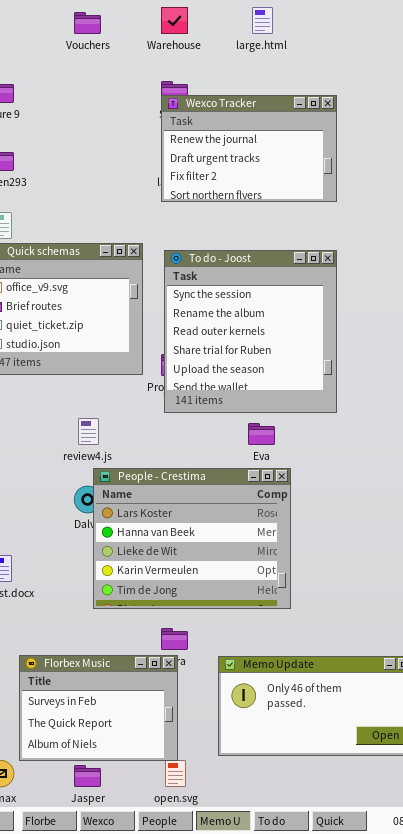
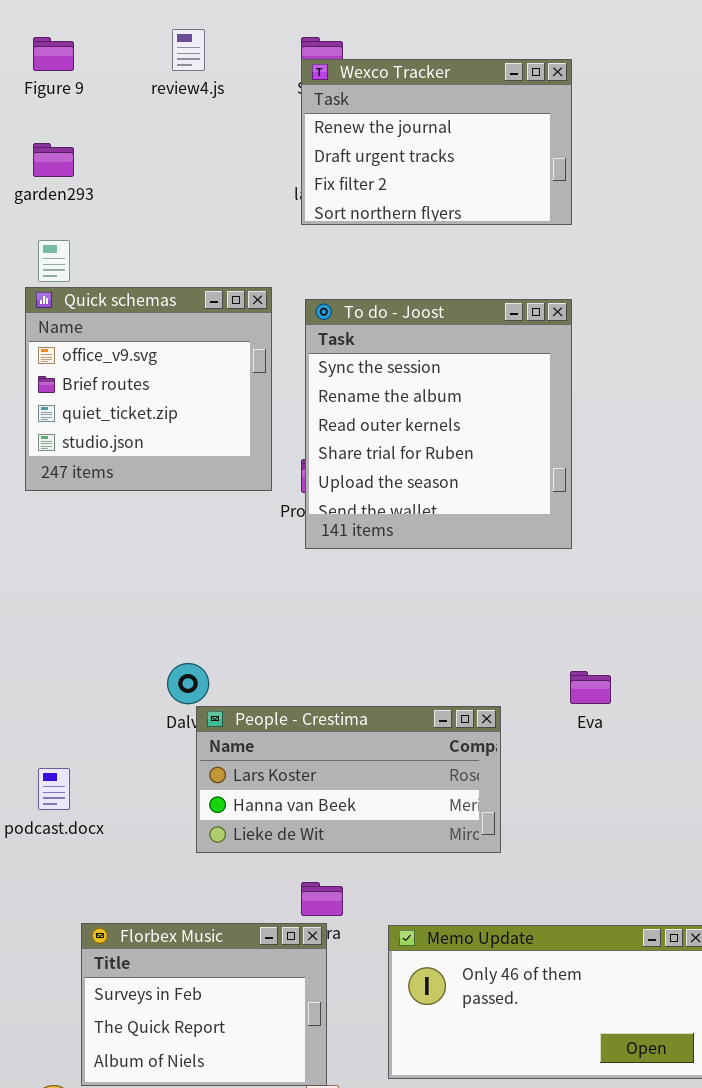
review4.js: [78,418,99,445] -> [172,29,205,71], moved
Eva: [248,423,275,445] -> [570,671,611,704], moved
People - Crestima: [93,468,291,609] -> [196,706,501,853], resized

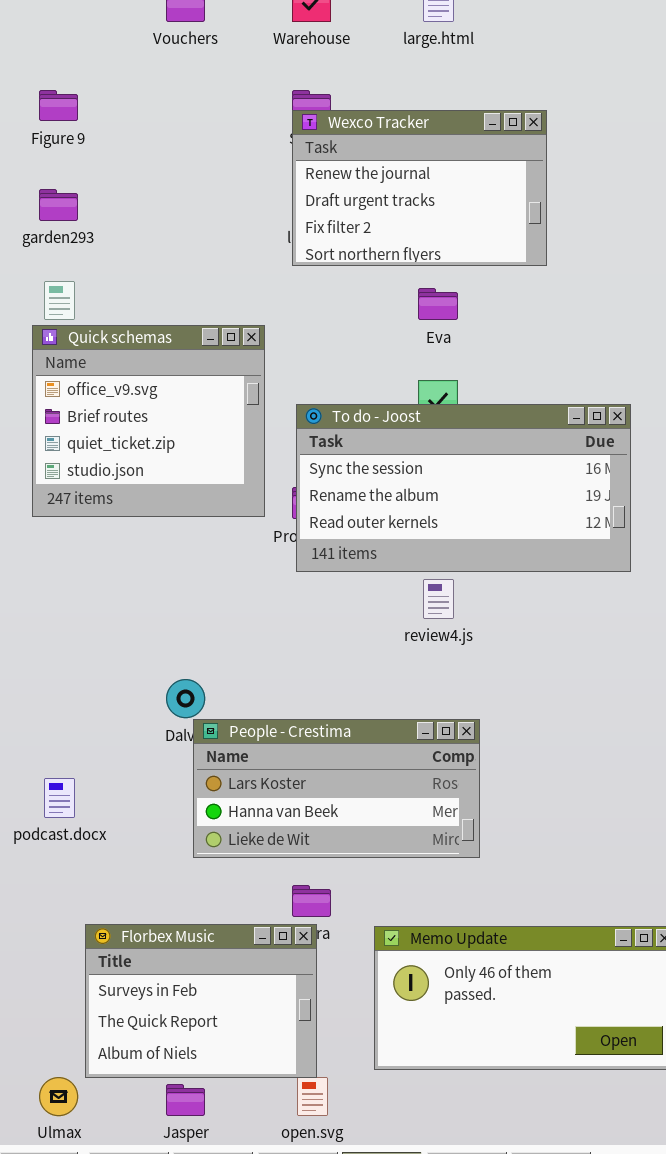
review4.js: [172,29,205,71] -> [423,579,454,619], moved
To do - Joost: [305,299,572,549] -> [296,404,631,572], resized
Eva: [570,671,611,704] -> [418,288,458,320], moved

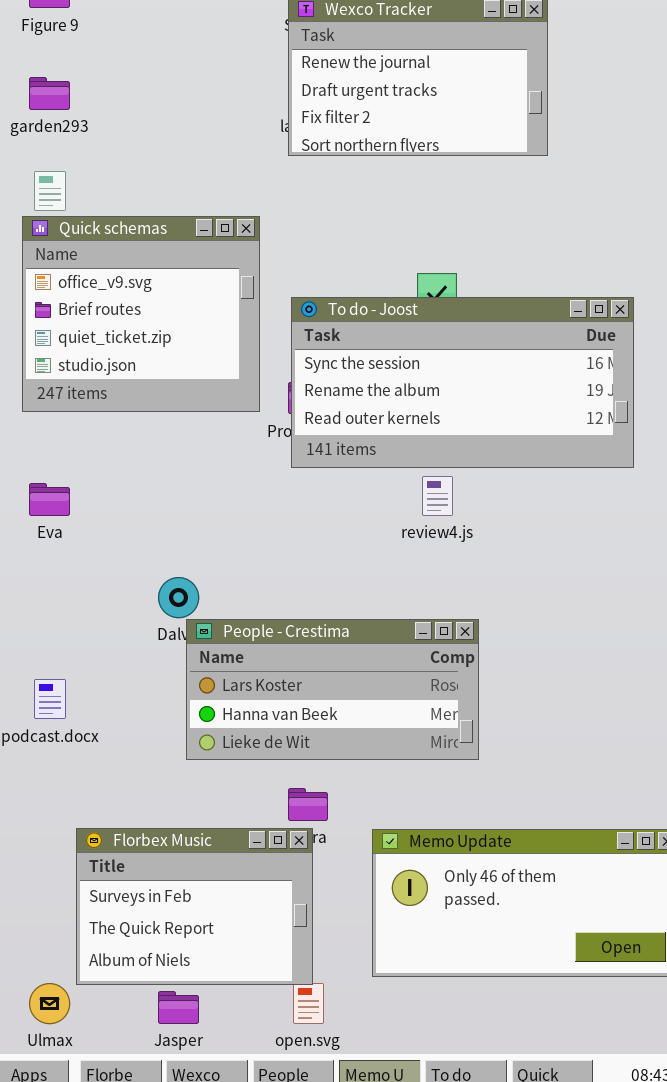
Eva: [418,288,458,320] -> [29,483,70,516], moved

